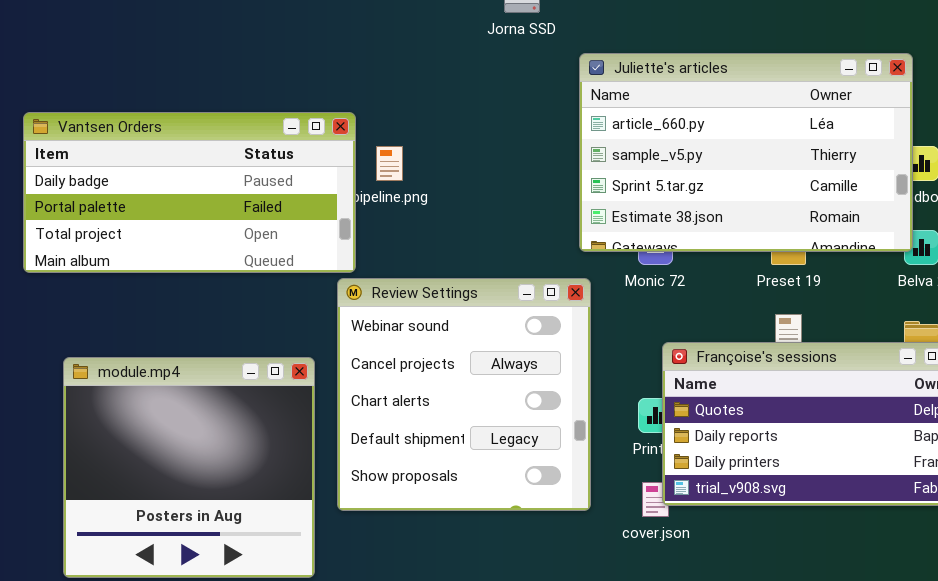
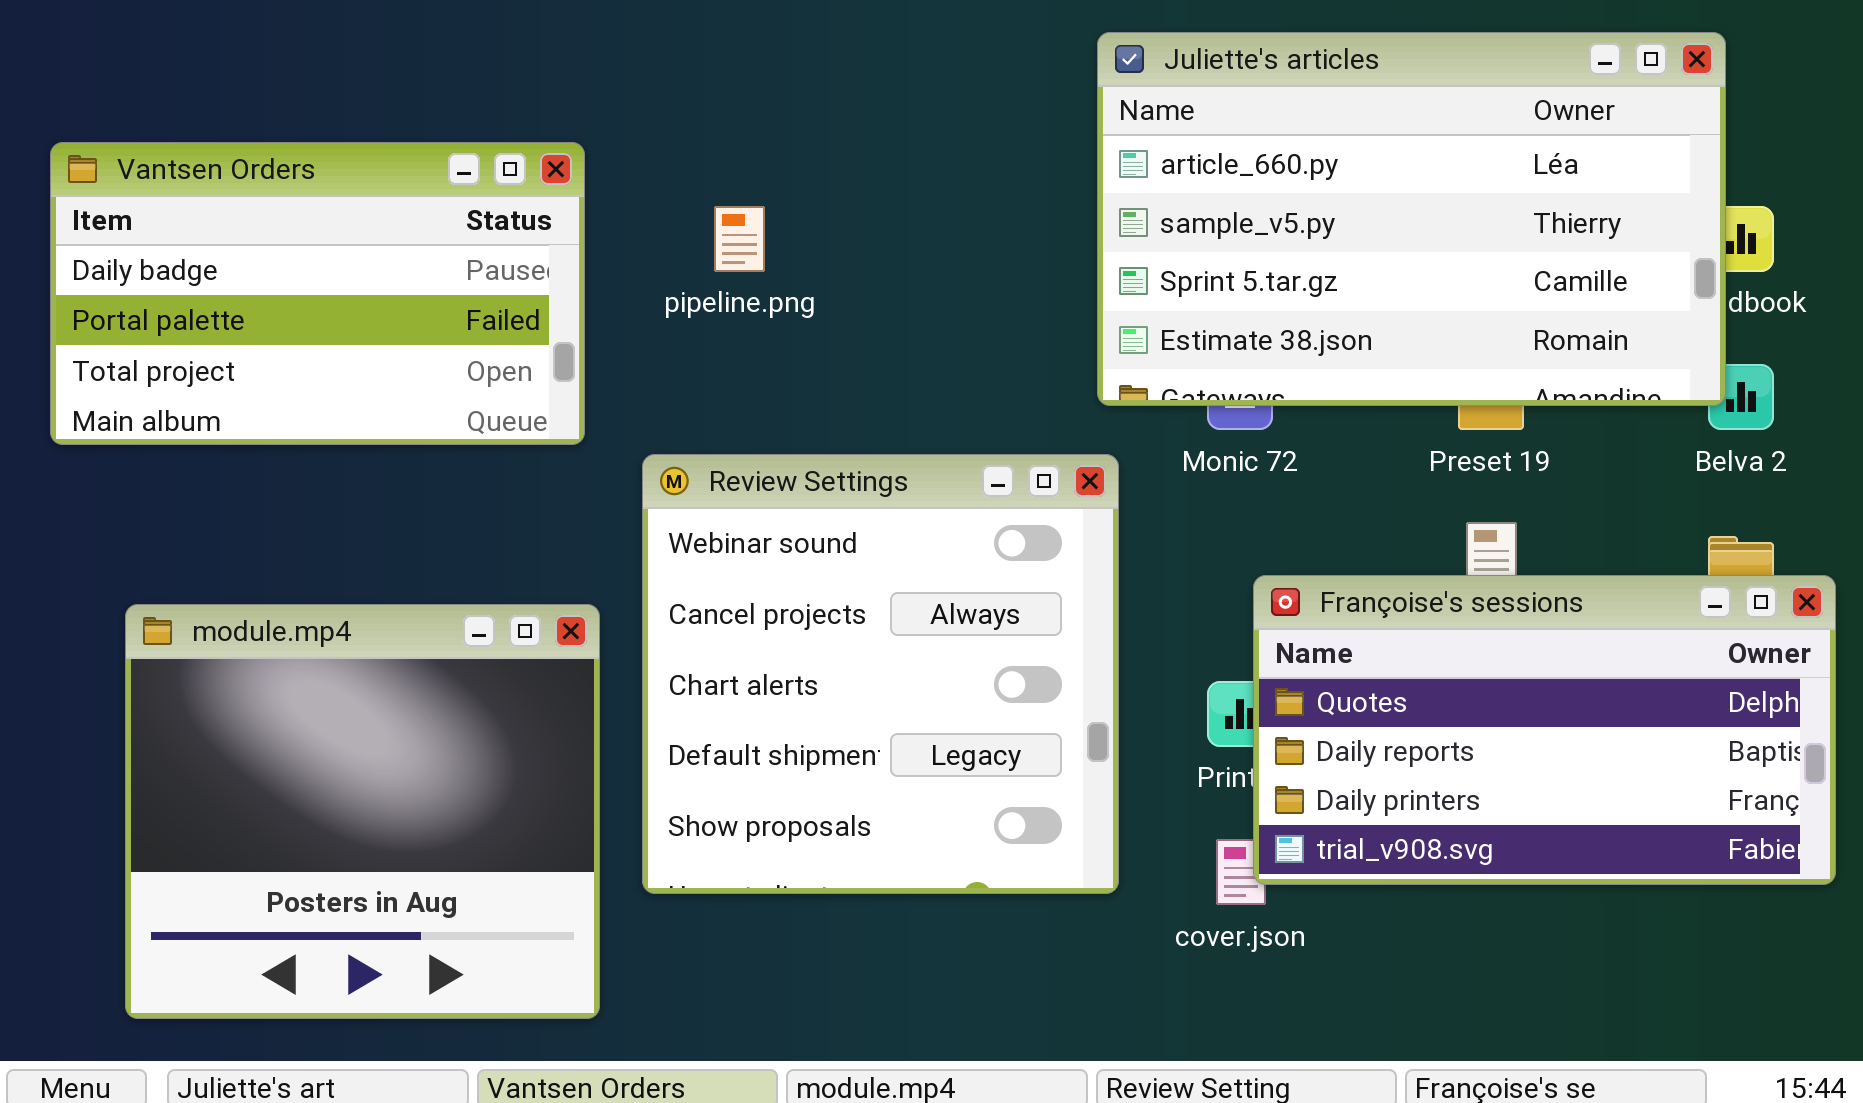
Vantsen Orders: [23,112,356,273] -> [50,142,585,445], resized

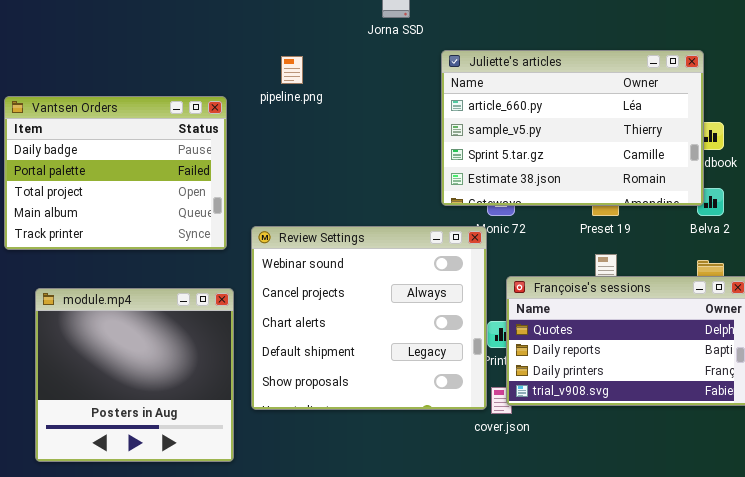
Vantsen Orders: [50,142,585,445] -> [4,96,227,250], resized
pipeline.png: [714,206,765,272] -> [281,56,303,84], moved
Review Settings: [642,454,1119,894] -> [251,226,487,410], resized

